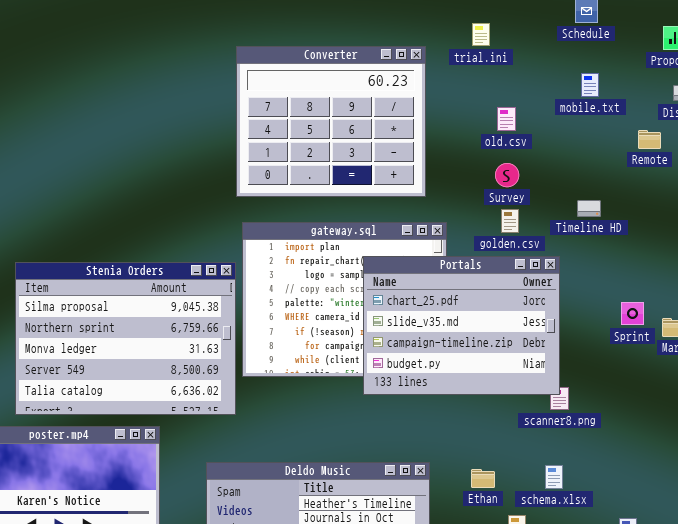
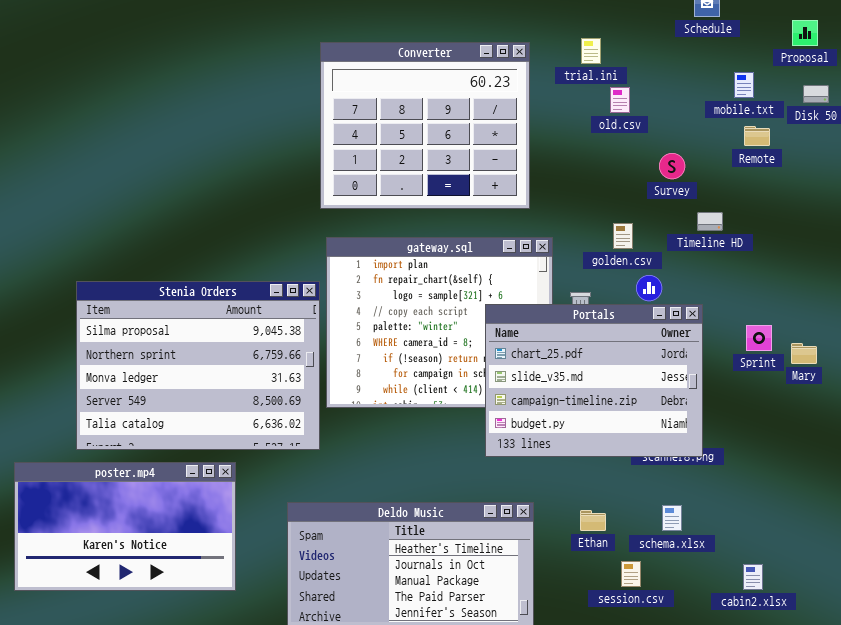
trial.ini: [472,23,490,46] -> [581,38,601,64], moved
mobile.txt: [581,73,599,97] -> [734,72,754,98], moved
old.csv: [497,107,516,131] -> [610,87,630,113], moved
Remote: [638,130,661,149] -> [744,126,770,146], moved
Survey: [495,163,519,187] -> [659,153,685,179], moved
Portals: [363,256,560,395] -> [485,304,703,457], moved

